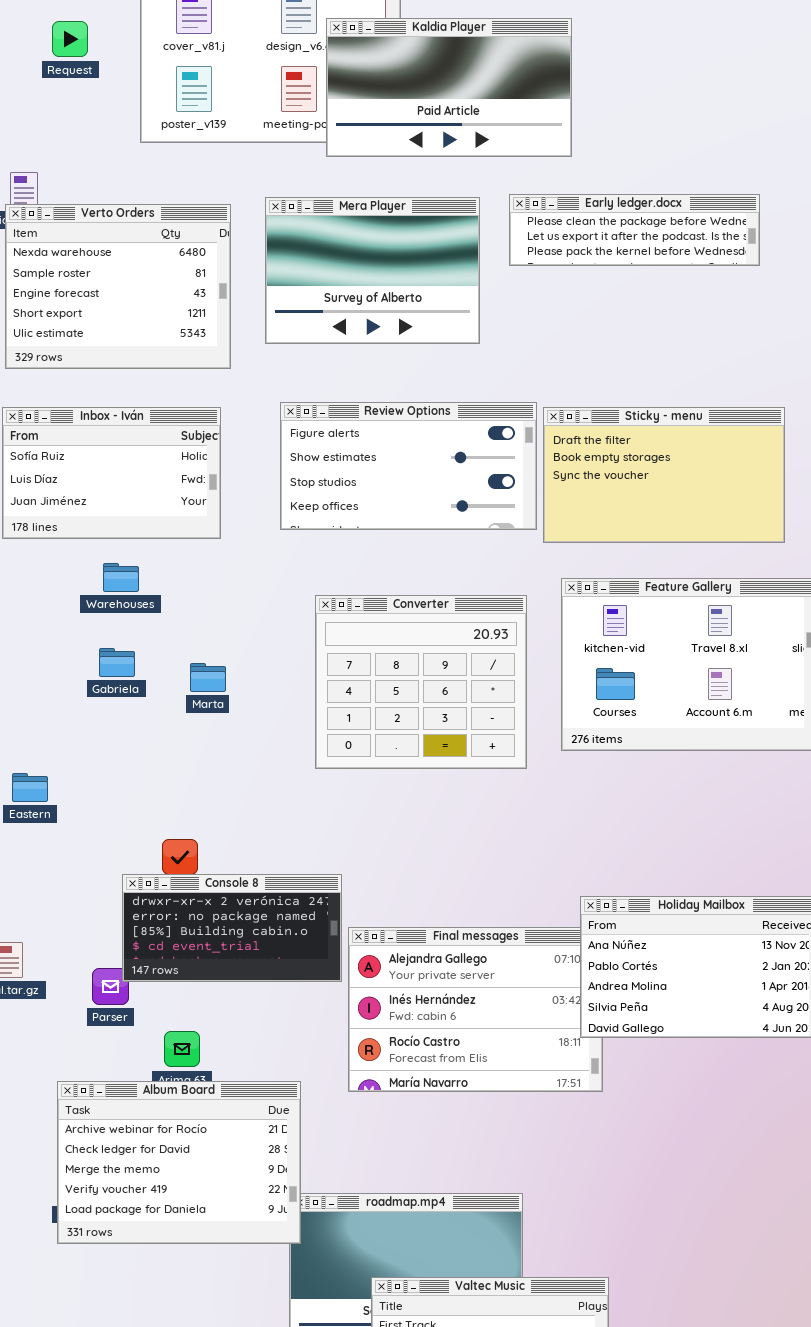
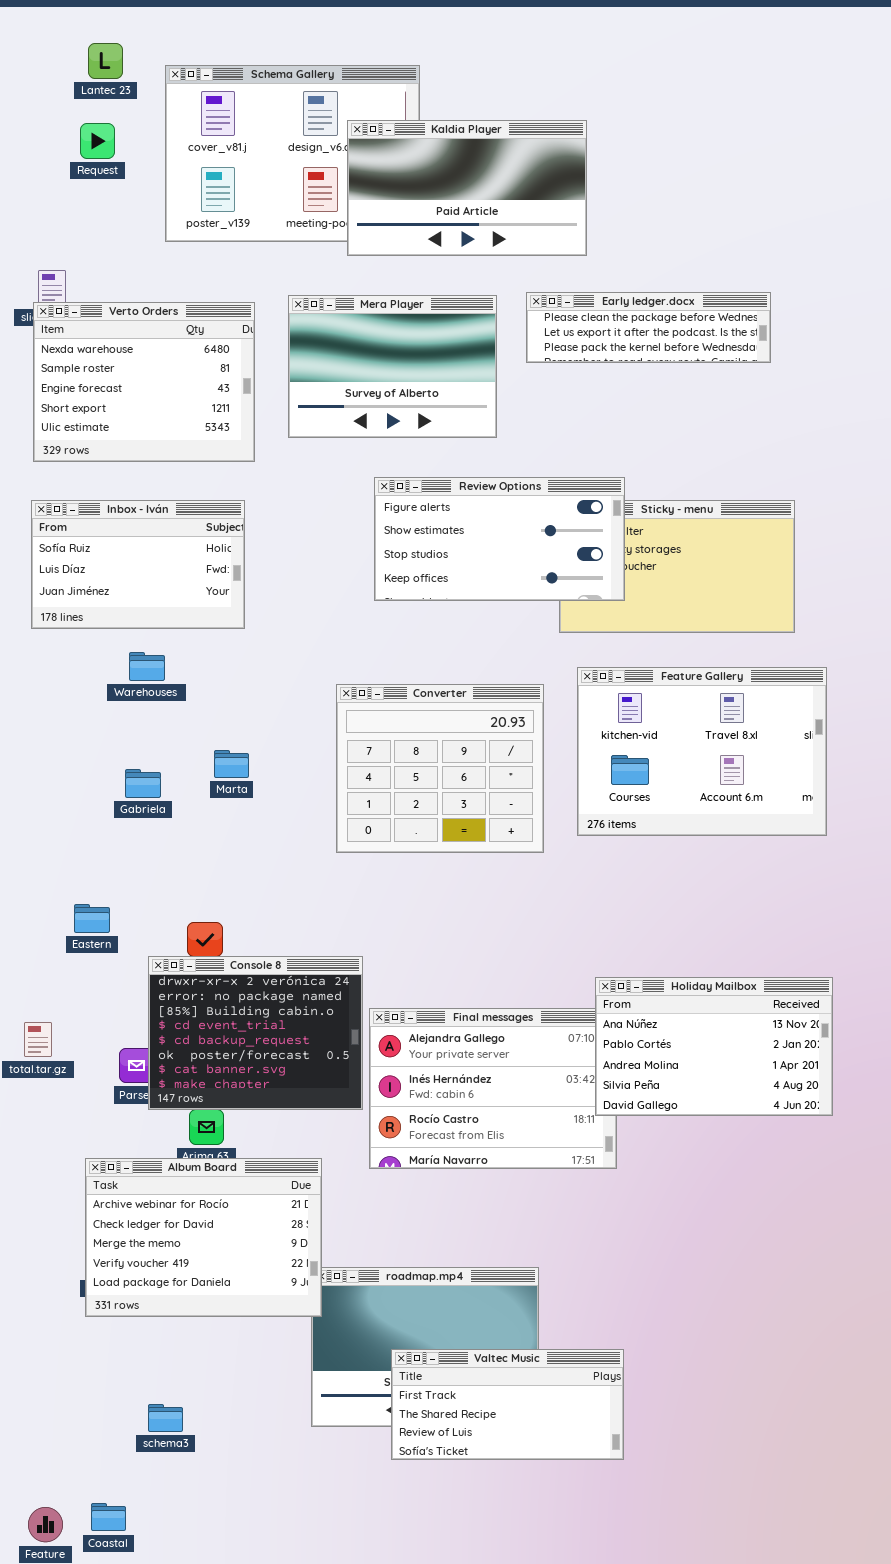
Review Options: [280,402,537,530] -> [374,477,625,601], moved
Gabriela: [99,648,135,677] -> [125,769,161,798], moved
Eastern: [12,773,48,802] -> [74,904,110,933], moved
Console 8: [122,874,342,982] -> [148,956,363,1110], resized

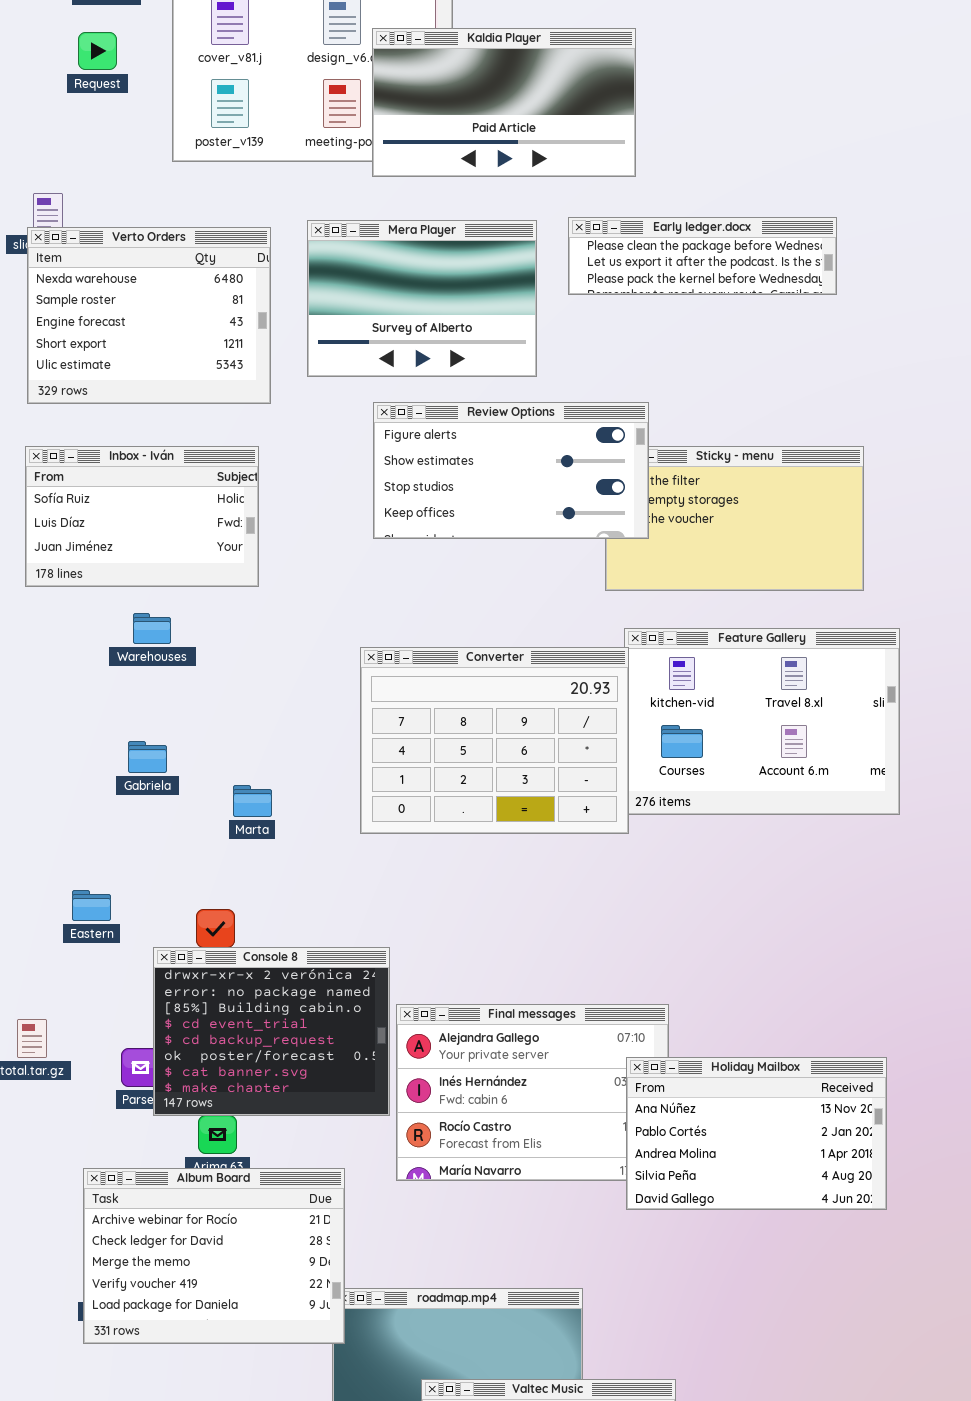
Review Options: [374,477,625,601] -> [373,402,649,539], moved
Converter: [336,684,544,853] -> [360,647,629,834], resized
Marta: [214,750,249,778] -> [233,785,272,817], moved
Holiday Mailbox: [595,977,833,1116] -> [626,1057,887,1210], moved

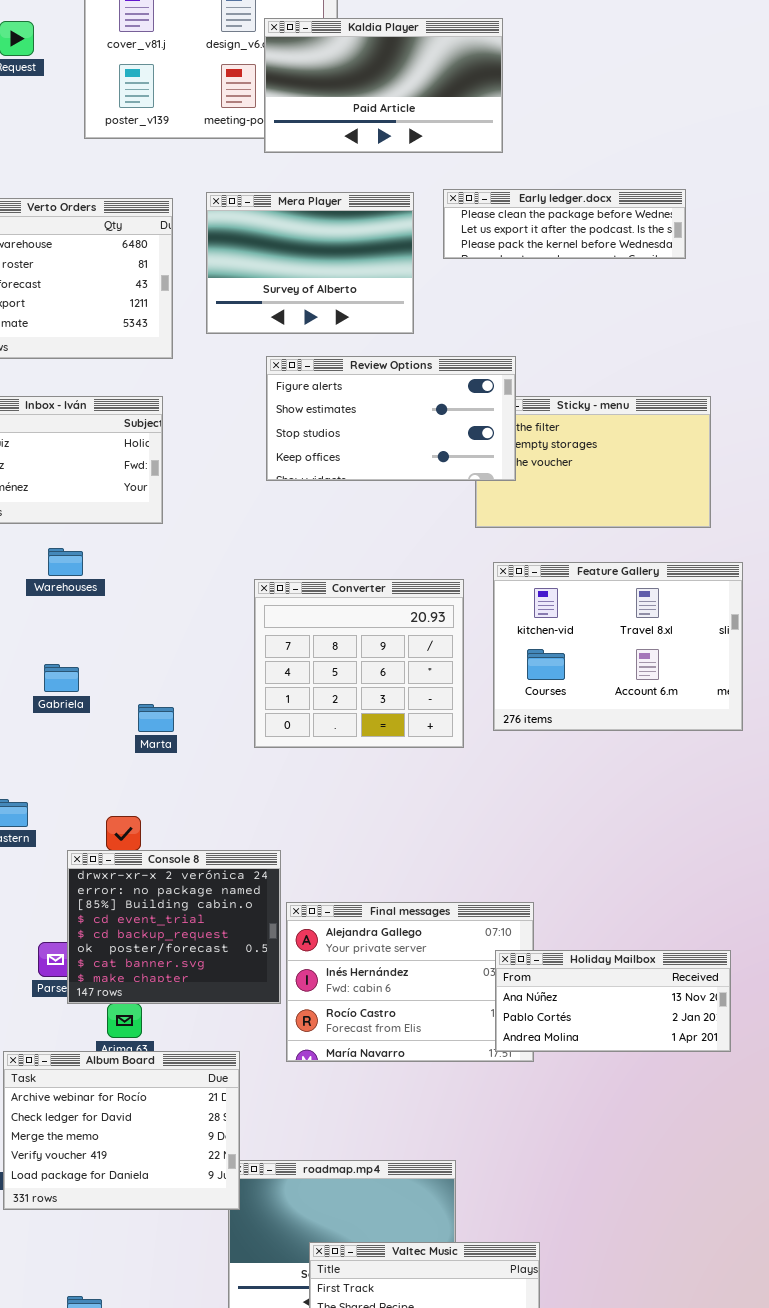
Converter: [360,647,629,834] -> [254,579,464,748], resized
Holiday Mailbox: [626,1057,887,1210] -> [495,950,731,1052], resized

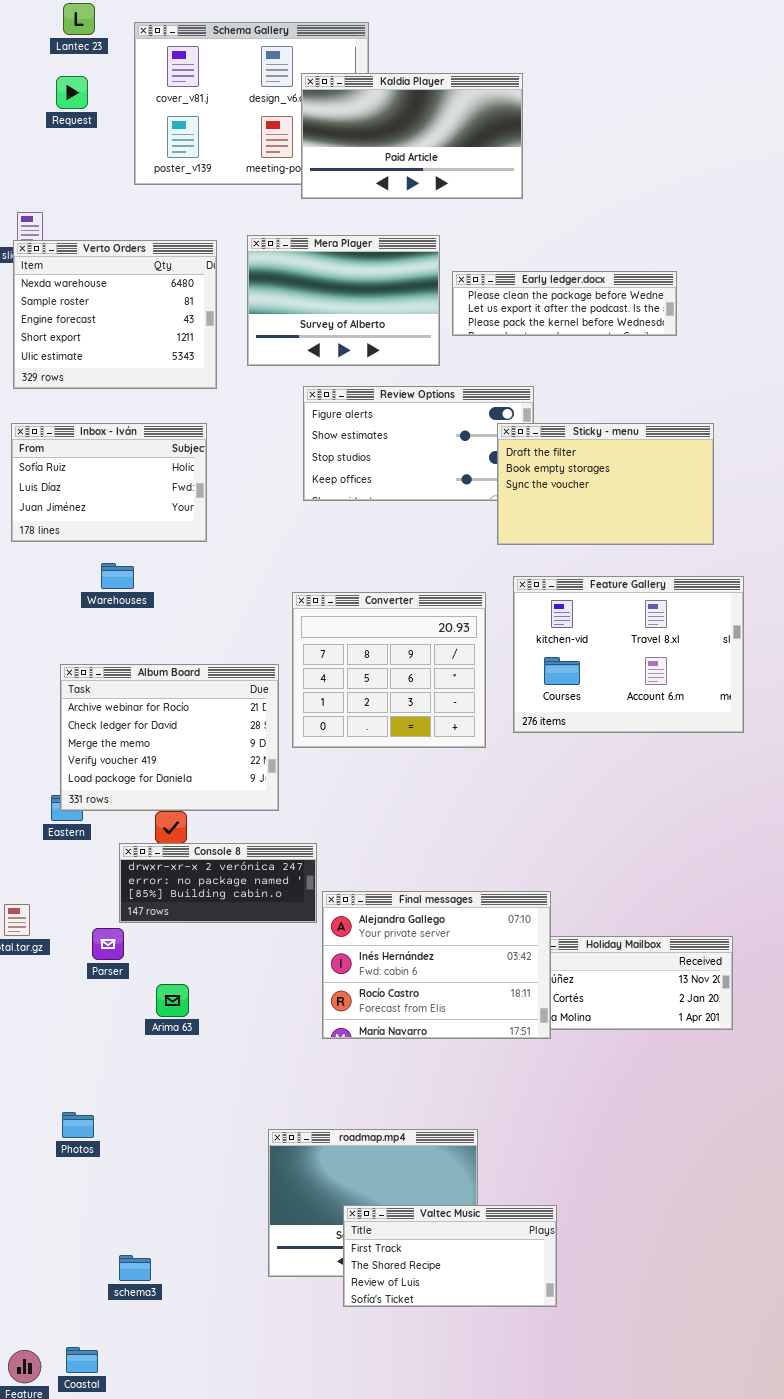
Early ledger.docx: [443,189,686,259] -> [452,271,677,336], moved
Sticky - menu: [475,396,711,528] -> [497,423,714,545], raised
Console 8: [67,850,281,1004] -> [119,843,317,923], resized
Final messages: [286,902,534,1062] -> [322,891,551,1039], raised
Album Board: [3,1051,240,1210] -> [60,664,279,811], moved

